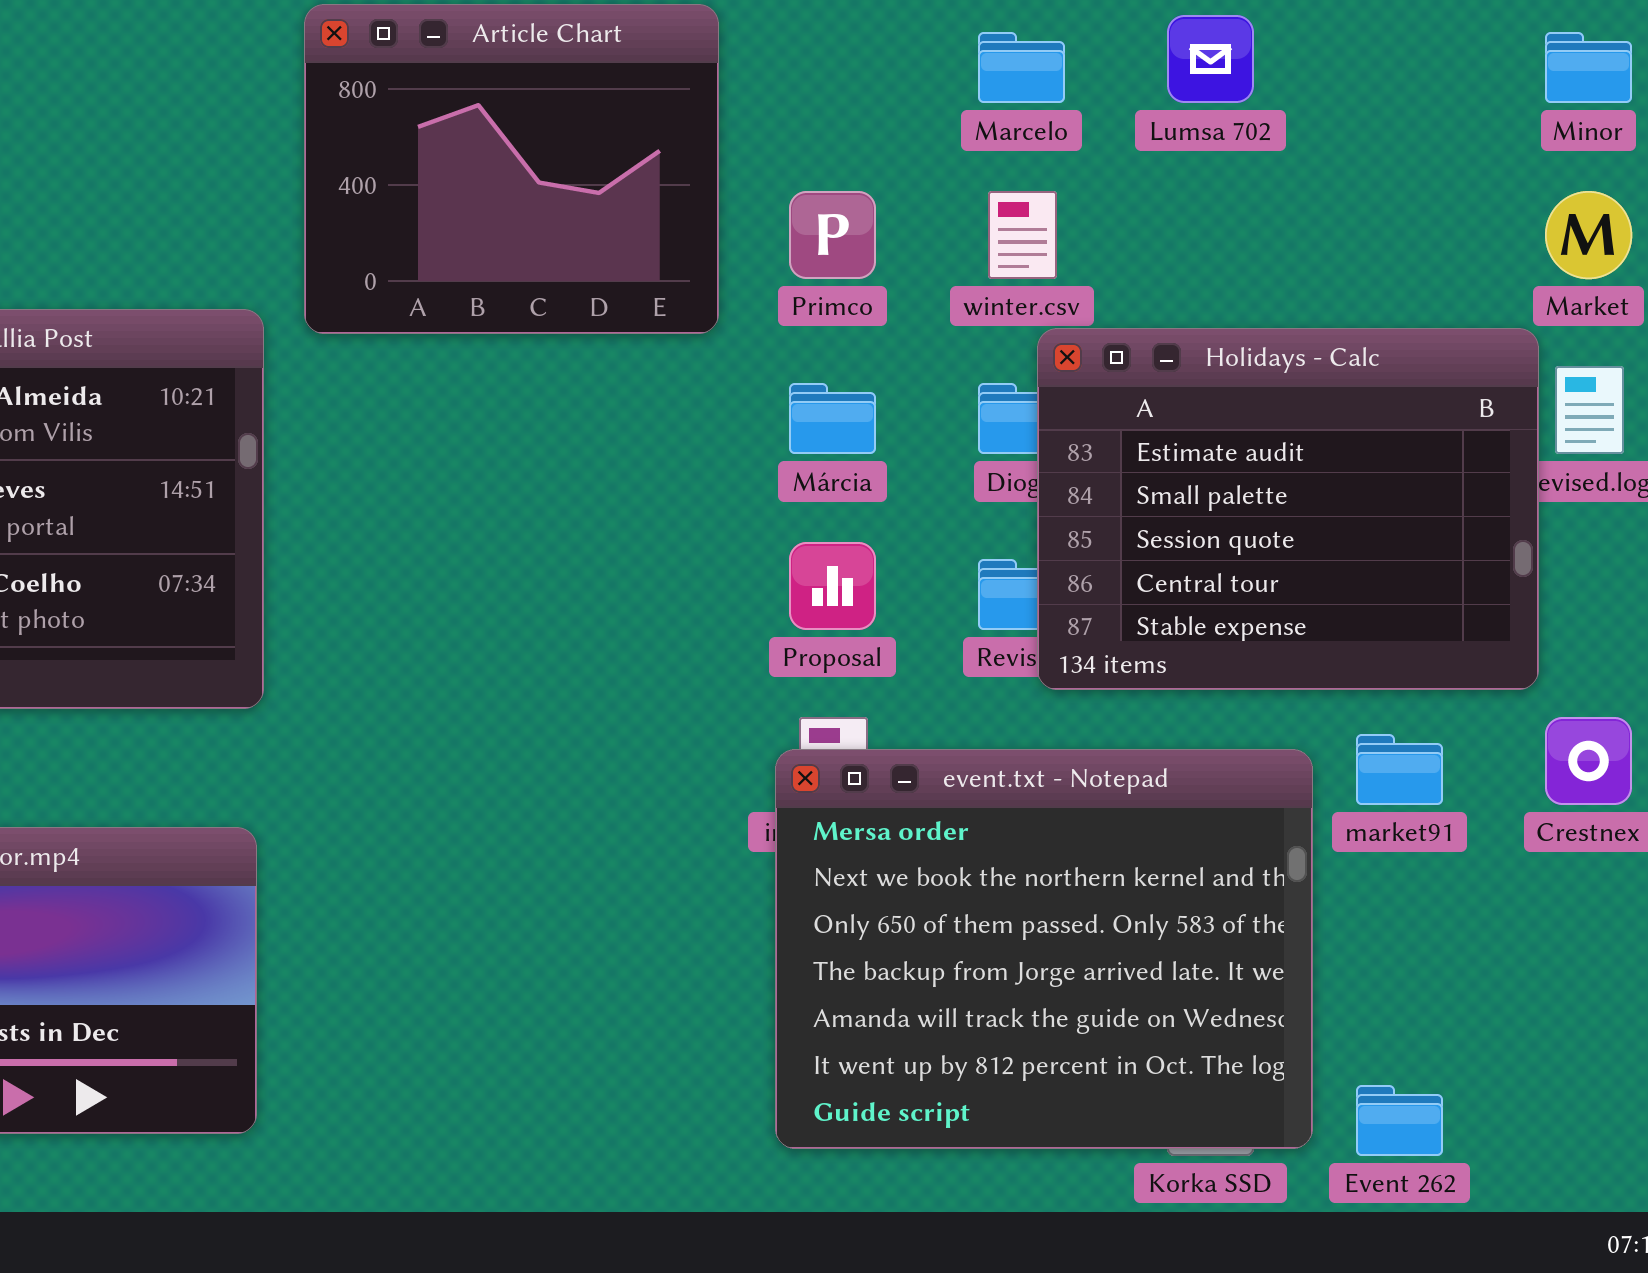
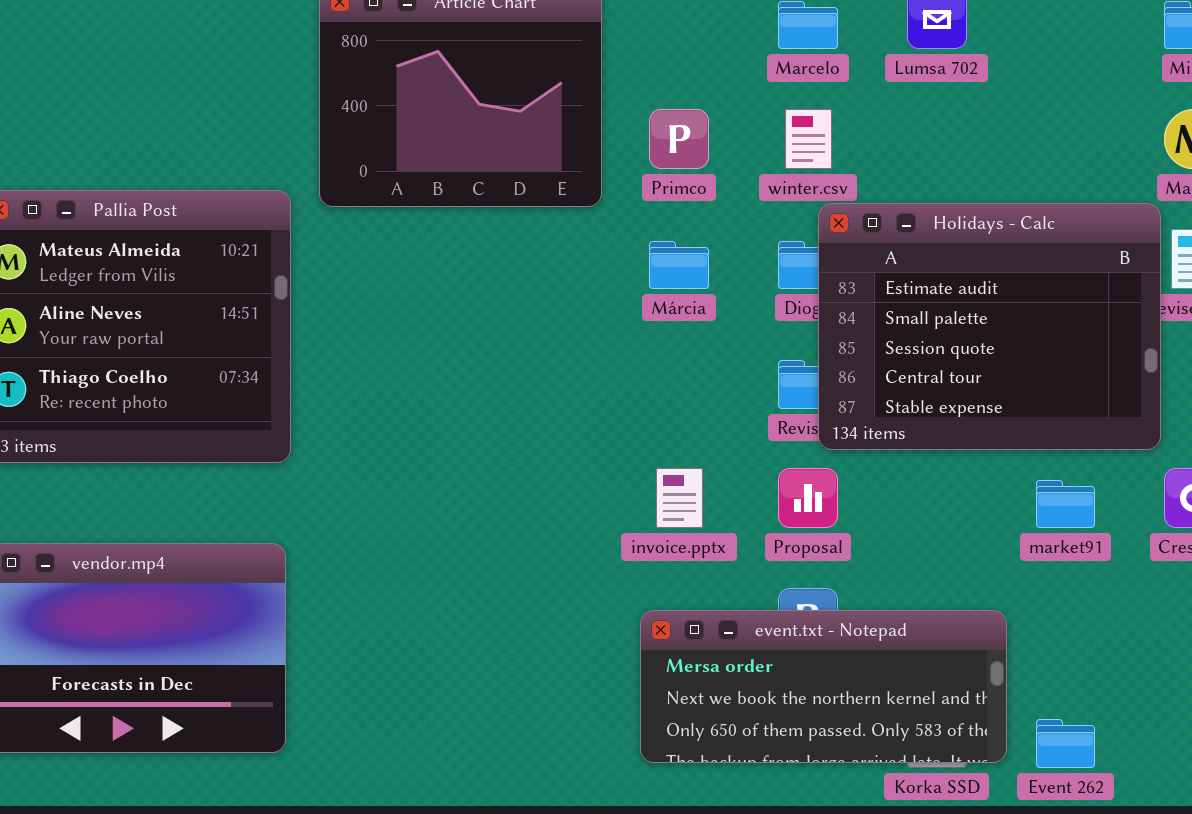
Proposal: [789,542,876,630] -> [778,468,838,528], moved
event.txt - Notepad: [775,749,1313,1149] -> [640,610,1007,763], resized

